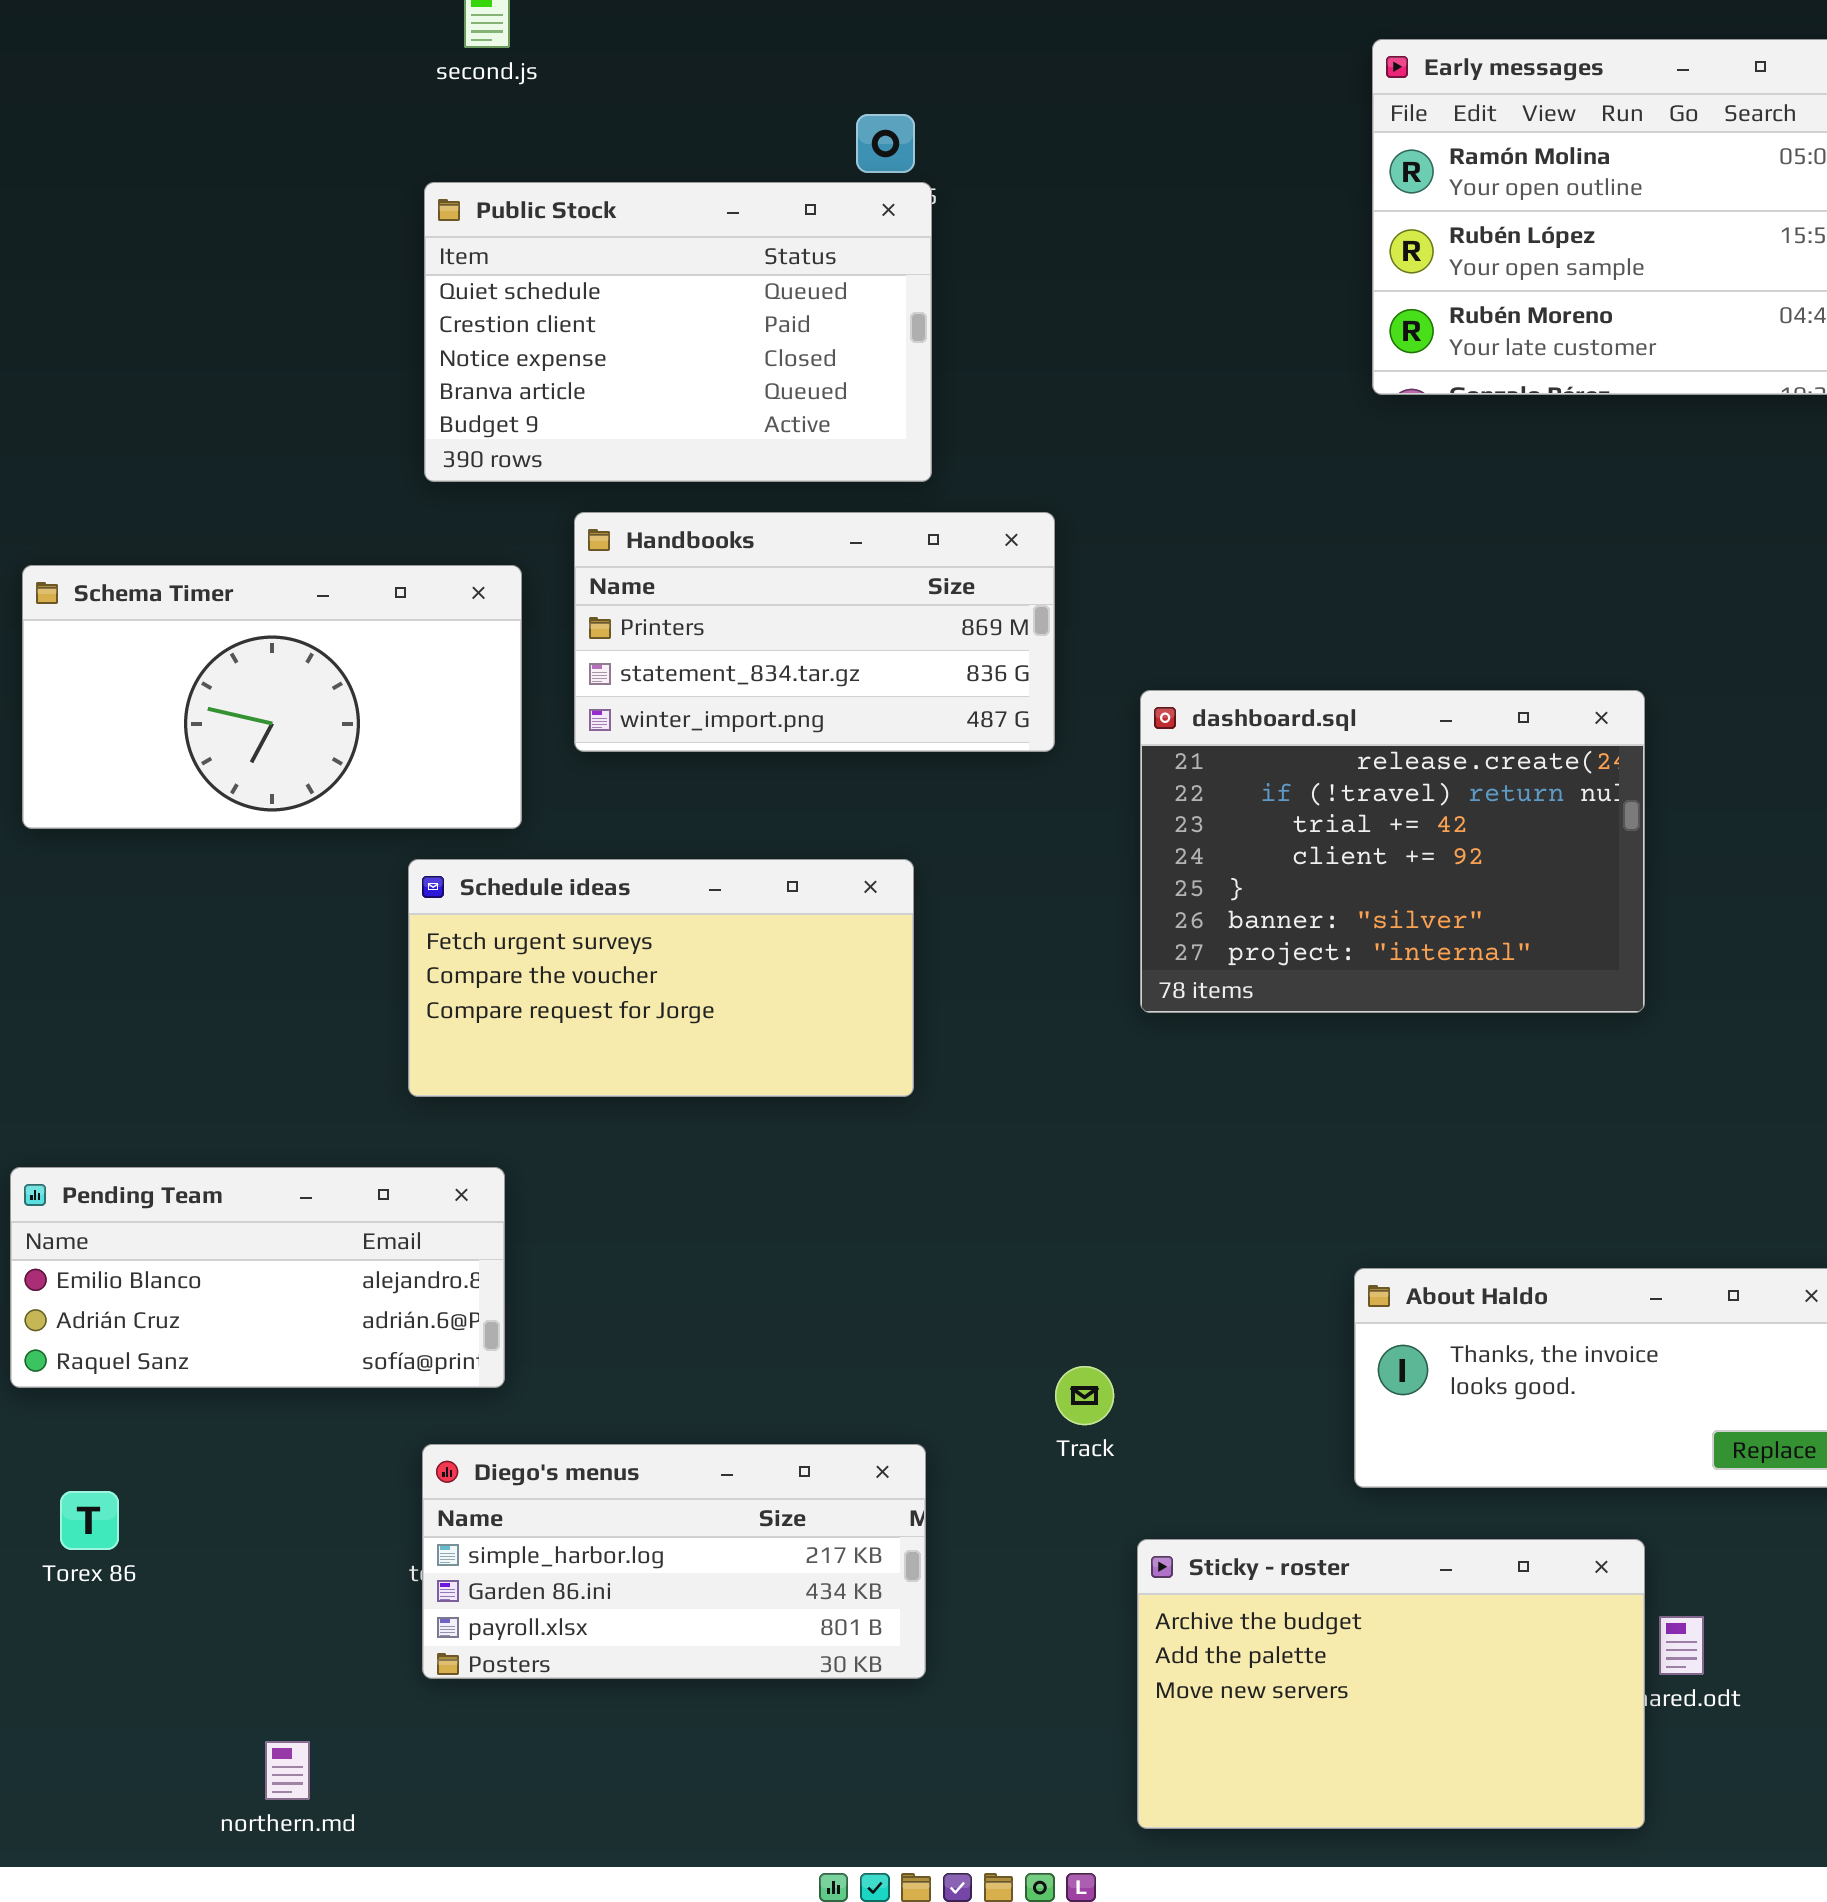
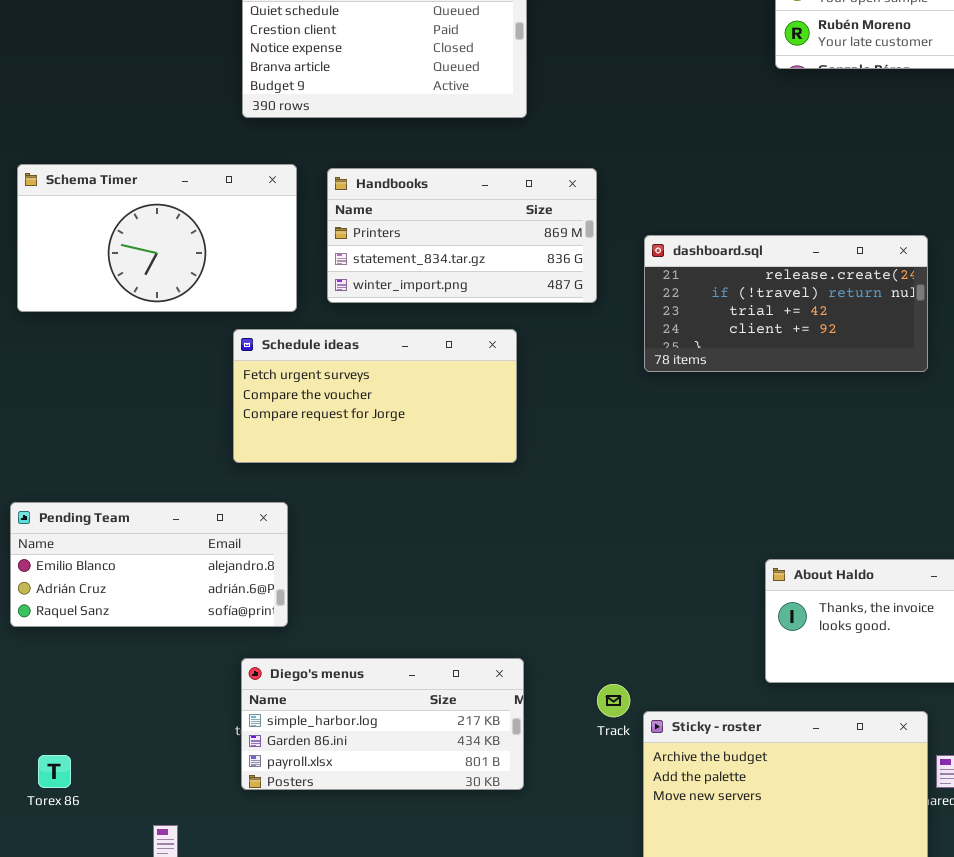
Handbooks: [574,512,1055,752] -> [327,168,597,303], moved
dashboard.sql: [1140,690,1645,1013] -> [644,235,928,372], resized
Track: [1055,1366,1114,1425] -> [597,684,630,717], moved
Torex 86: [60,1491,119,1550] -> [38,755,71,788], moved

